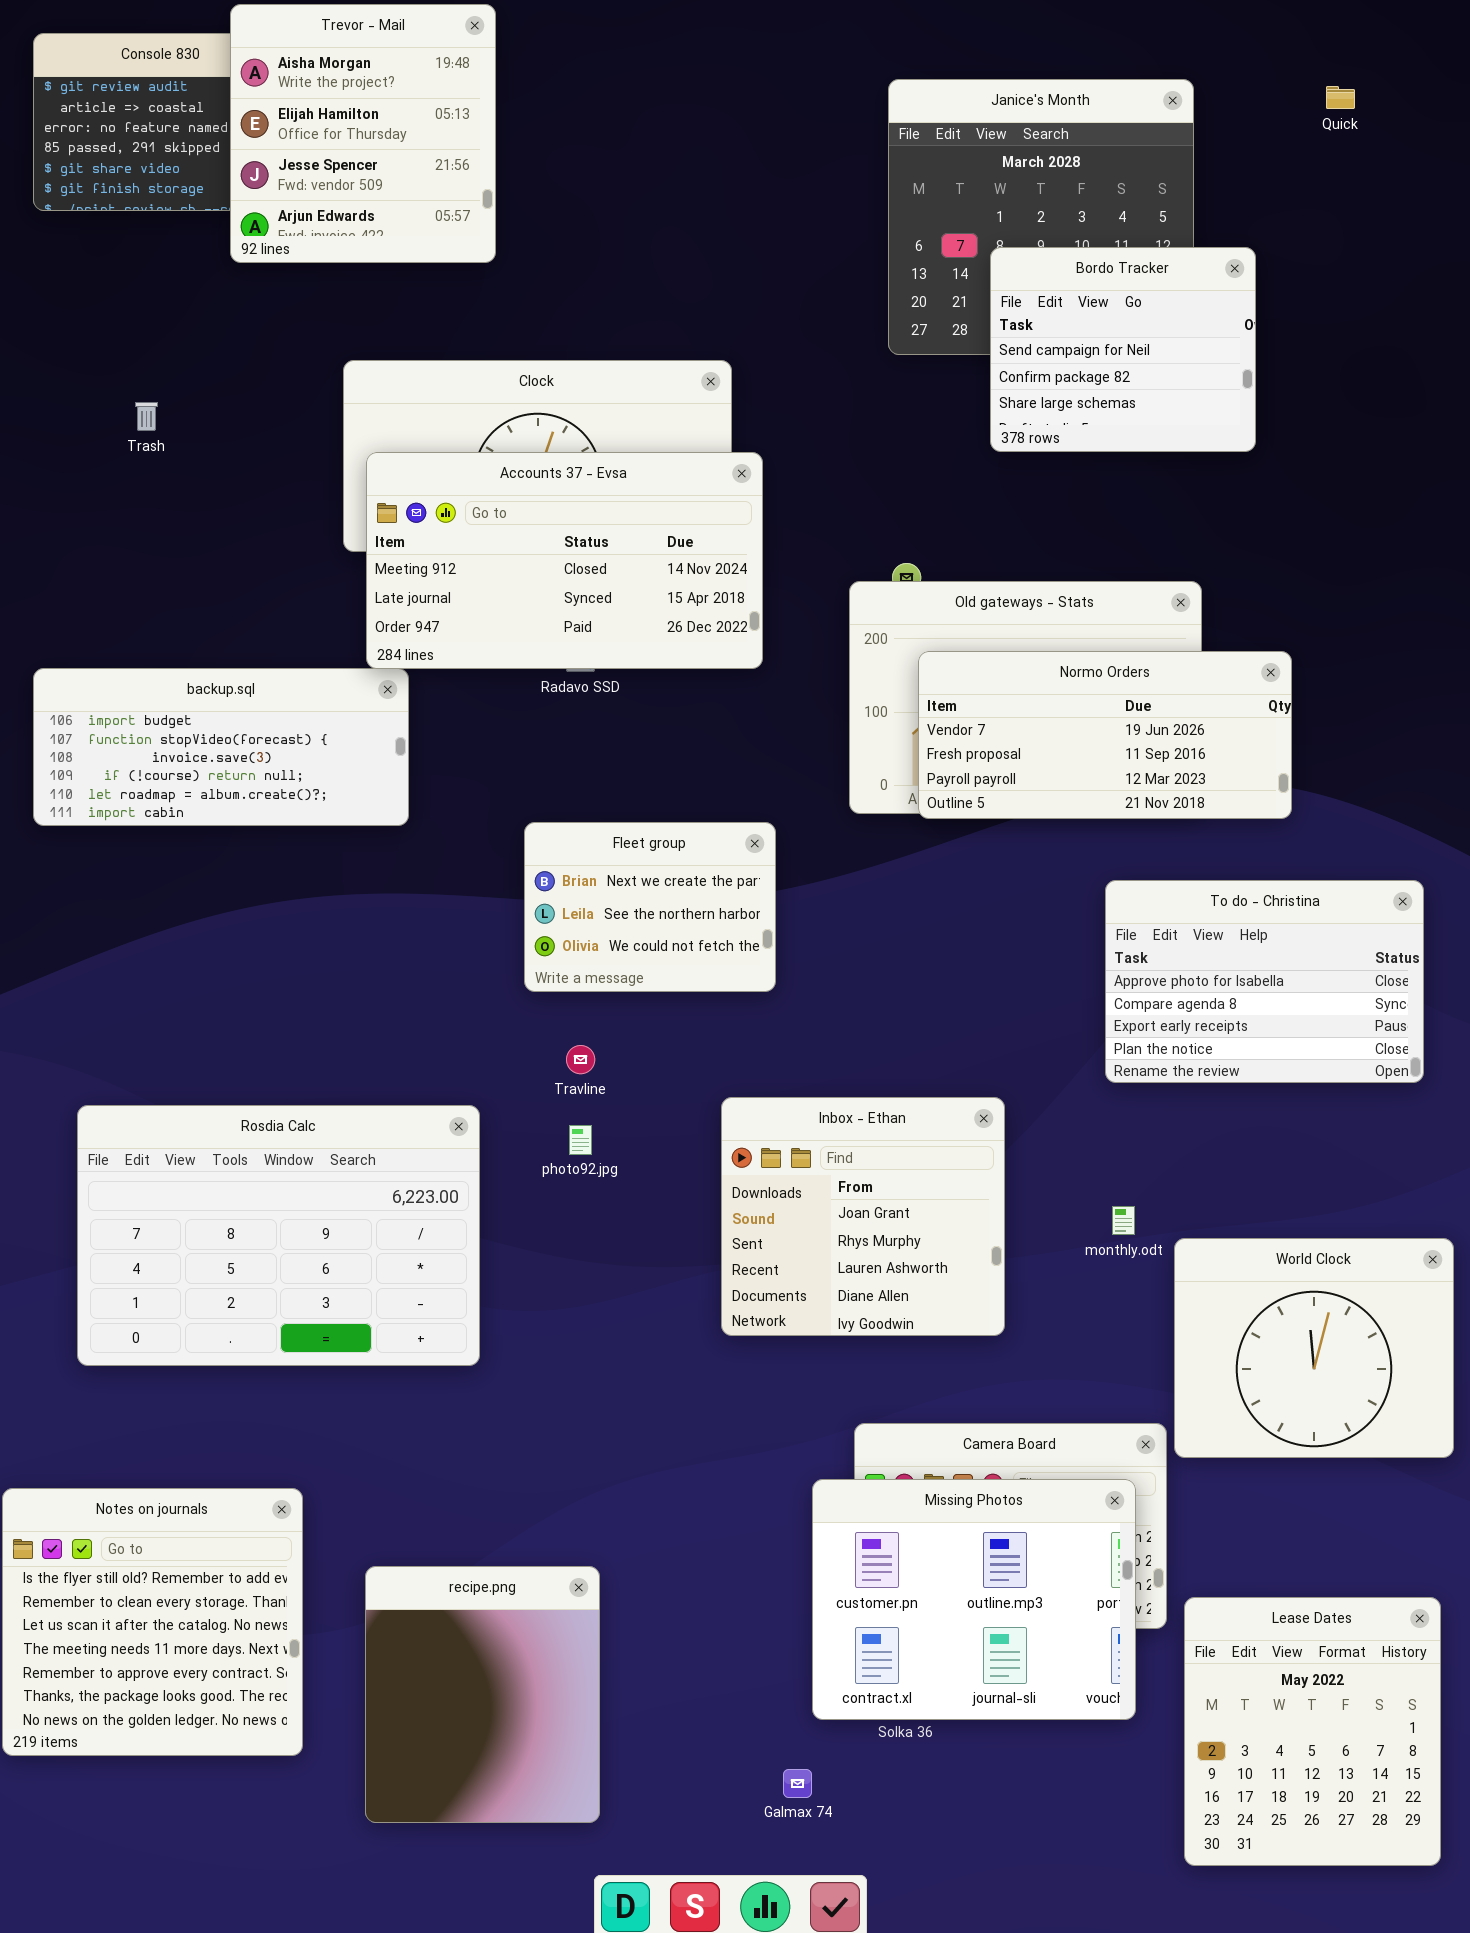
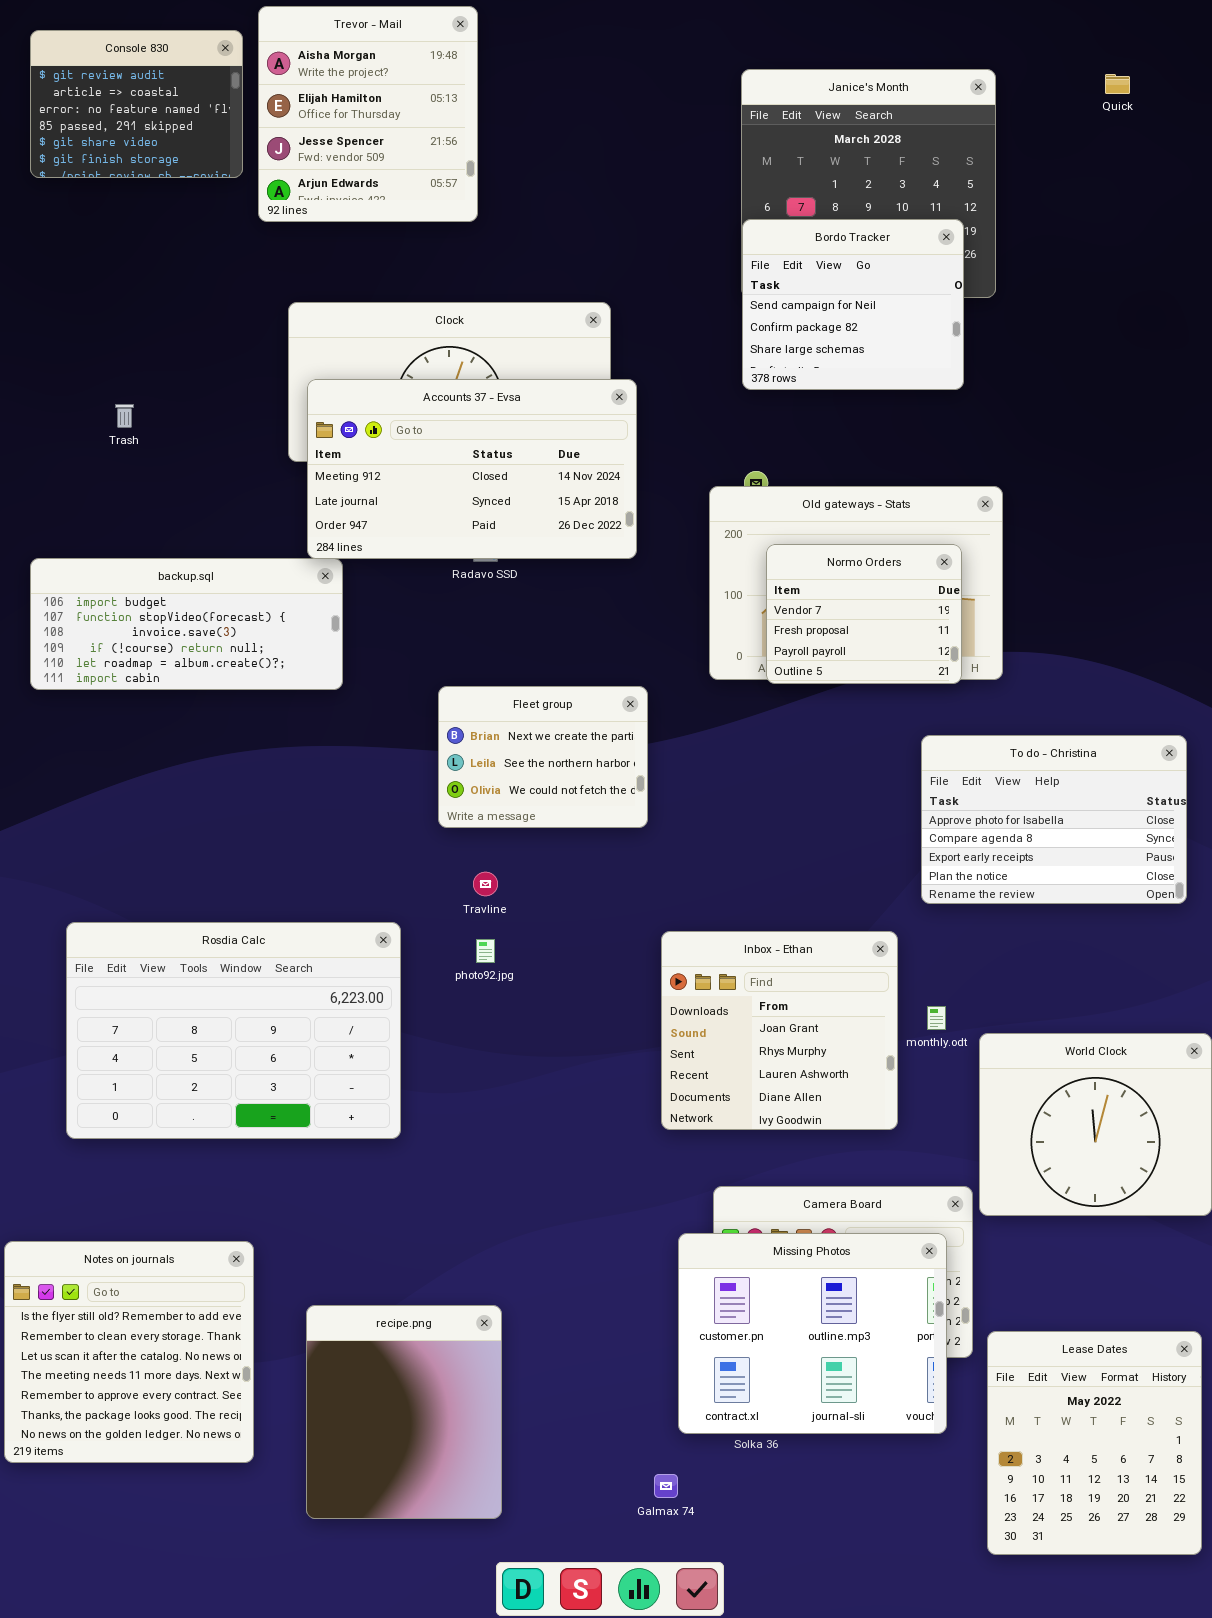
Trevor - Mail: [230,4,496,263] -> [258,6,478,222], moved
Bordo Tracker: [990,247,1256,452] -> [742,219,964,390], moved
Trash: [135,402,158,431] -> [115,404,134,428], moved
Normo Orders: [918,651,1292,819] -> [766,544,962,684], resized
Inbox - Ethan: [721,1097,1005,1336] -> [661,931,898,1130], moved

